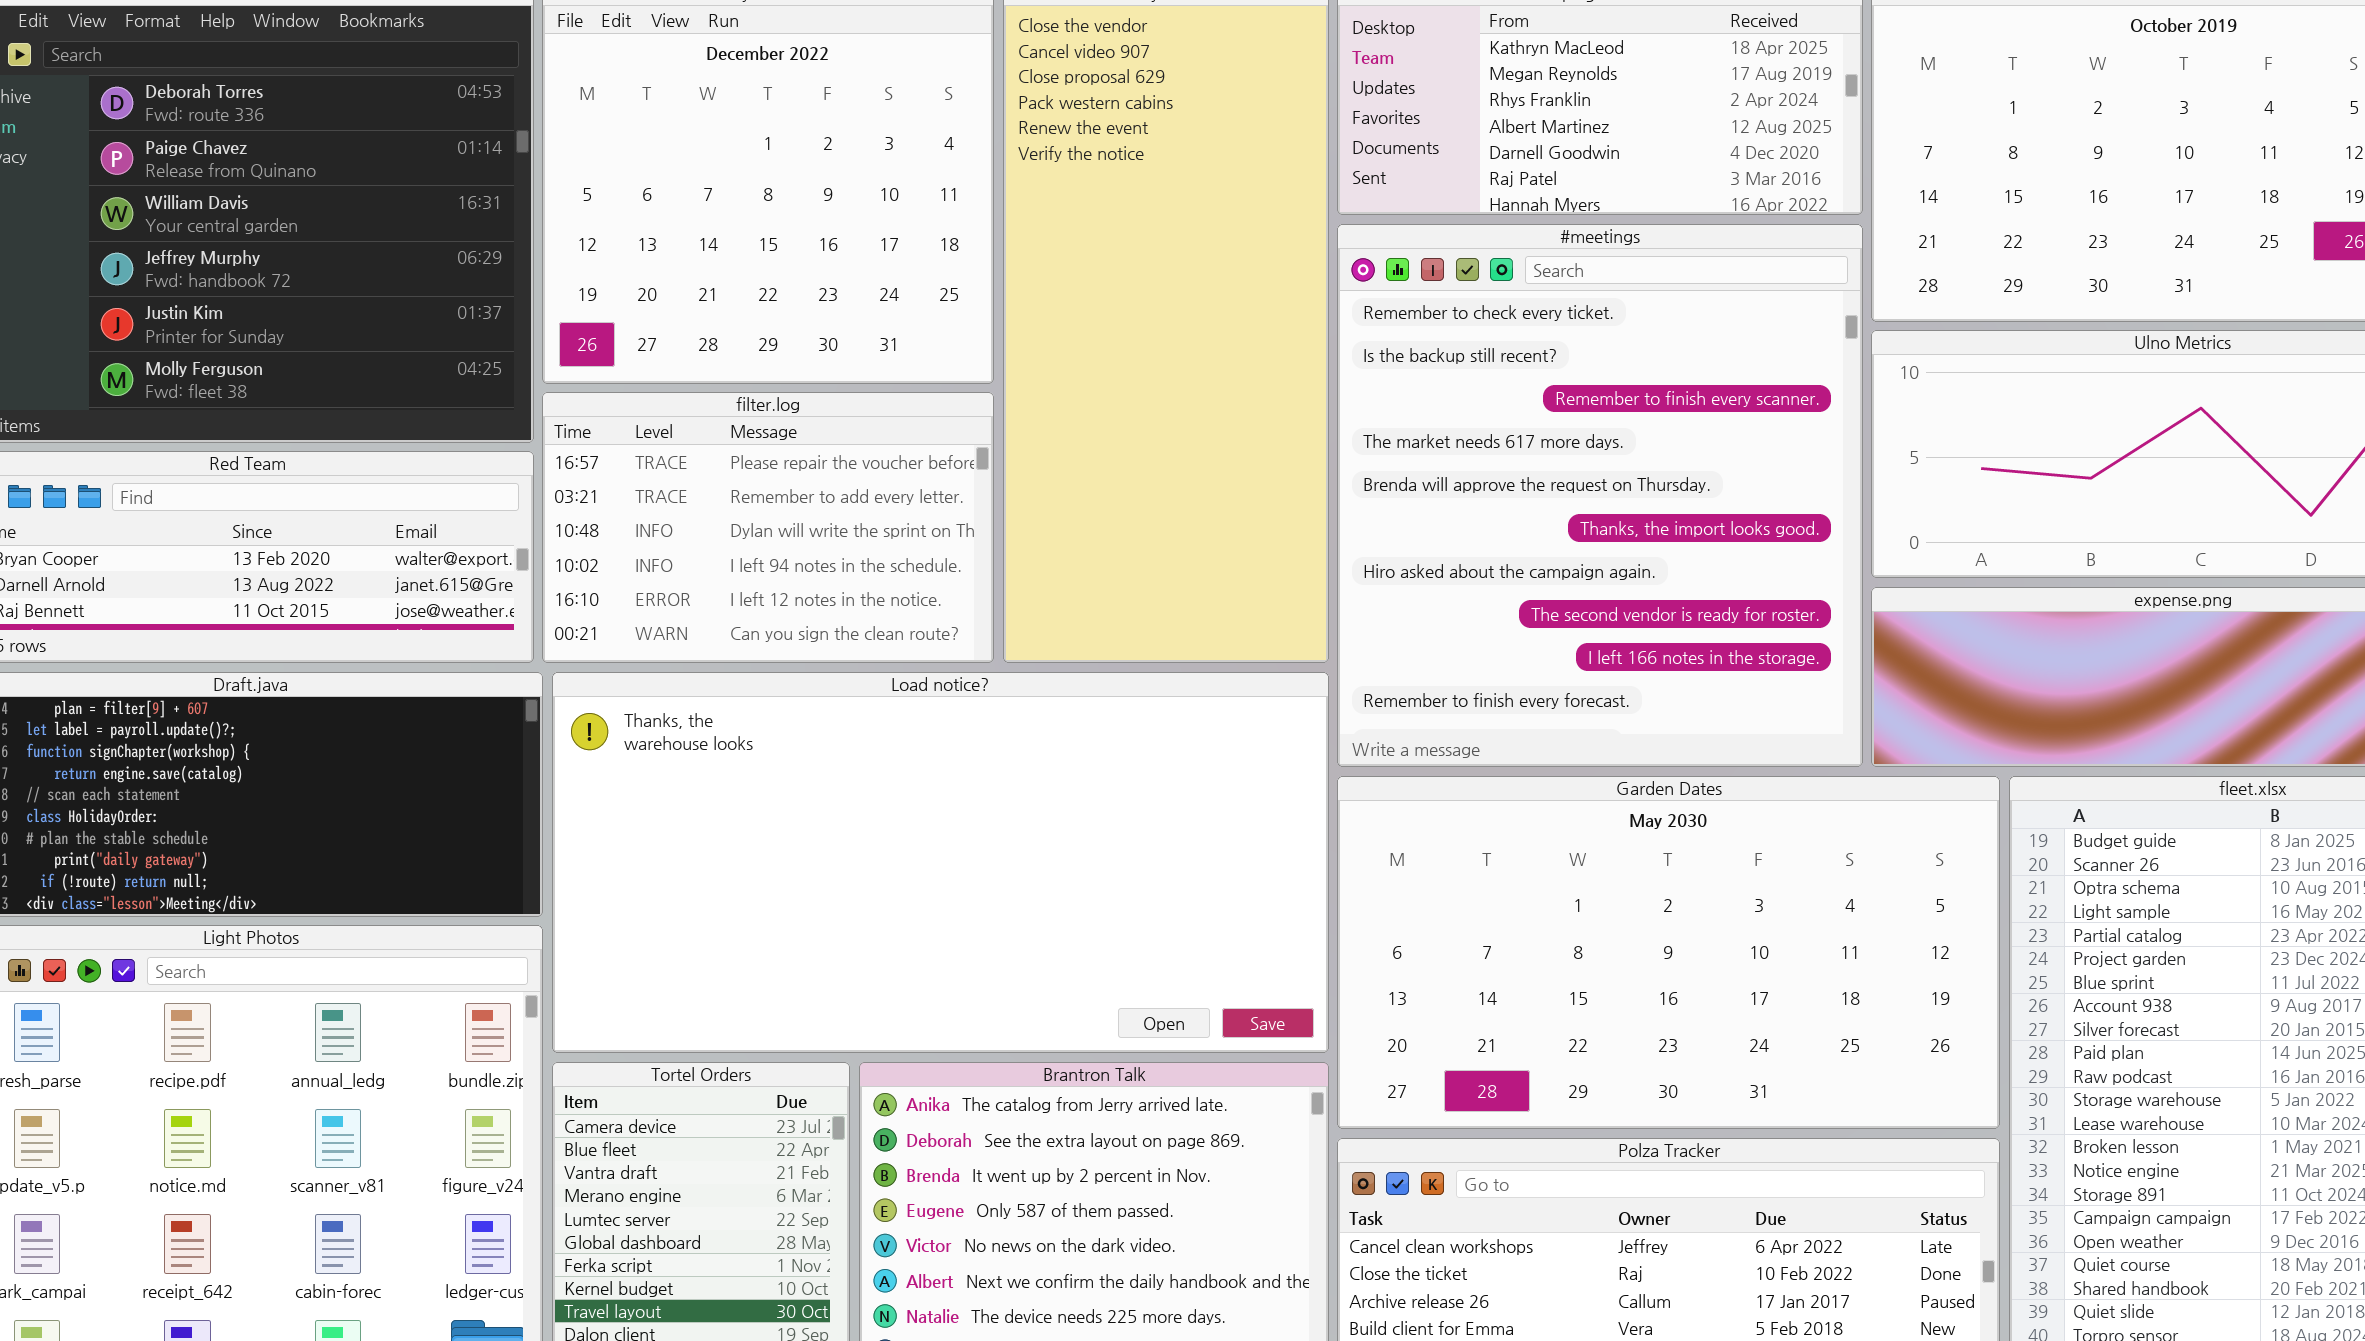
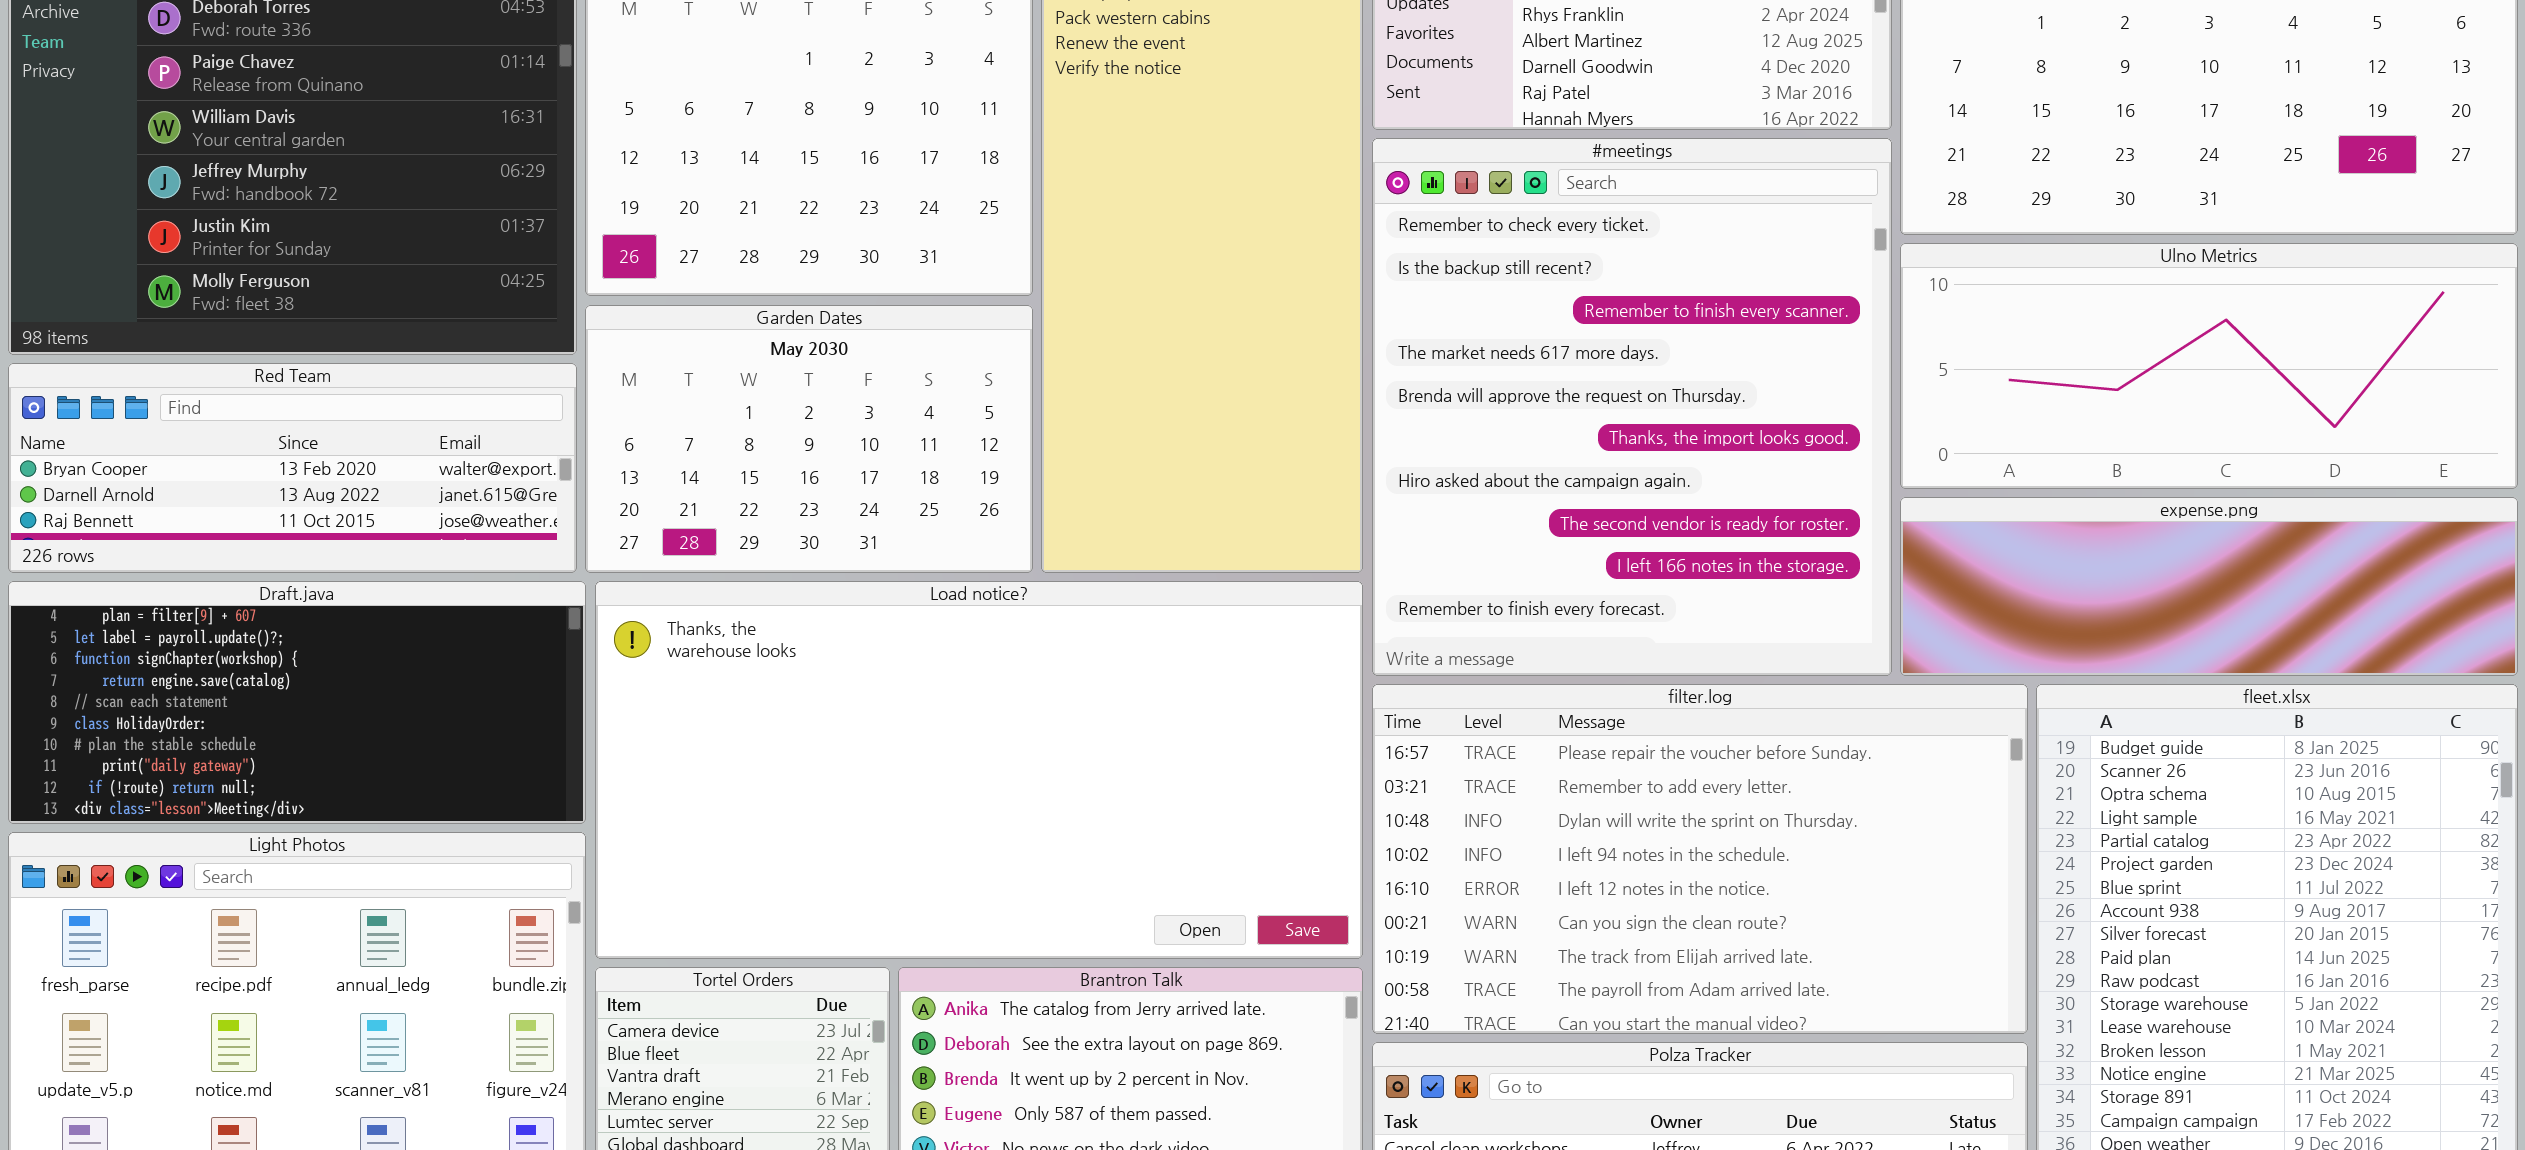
filter.log: [542,392,994,663] -> [1372,684,2028,1034], moved, resized
Garden Dates: [1337,776,2000,1129] -> [585,305,1033,573], moved, resized

